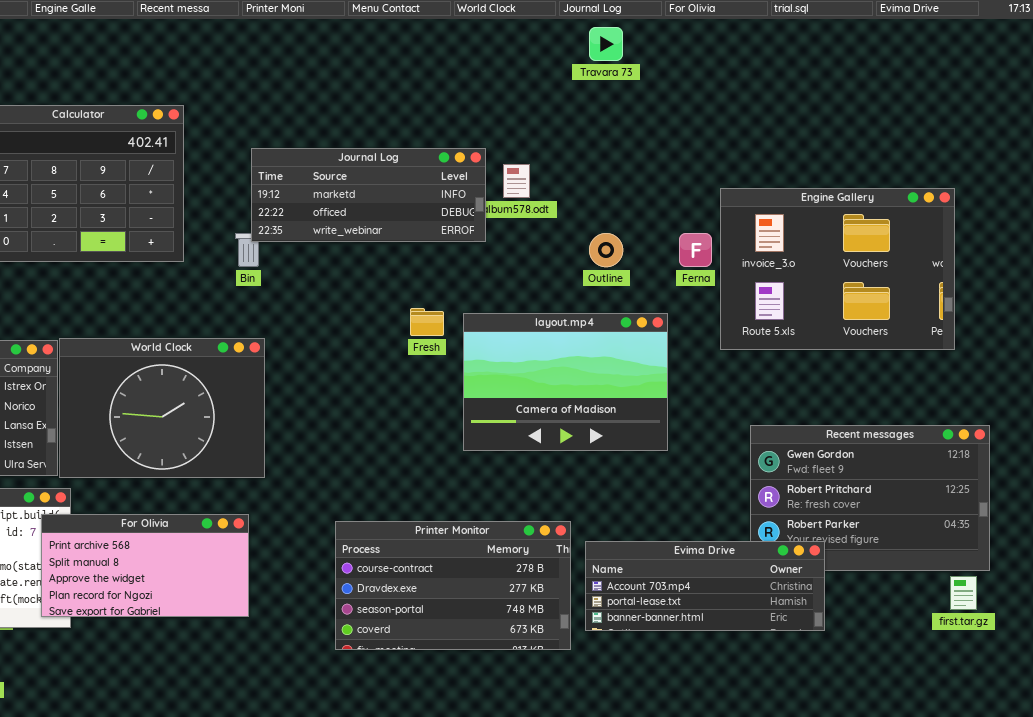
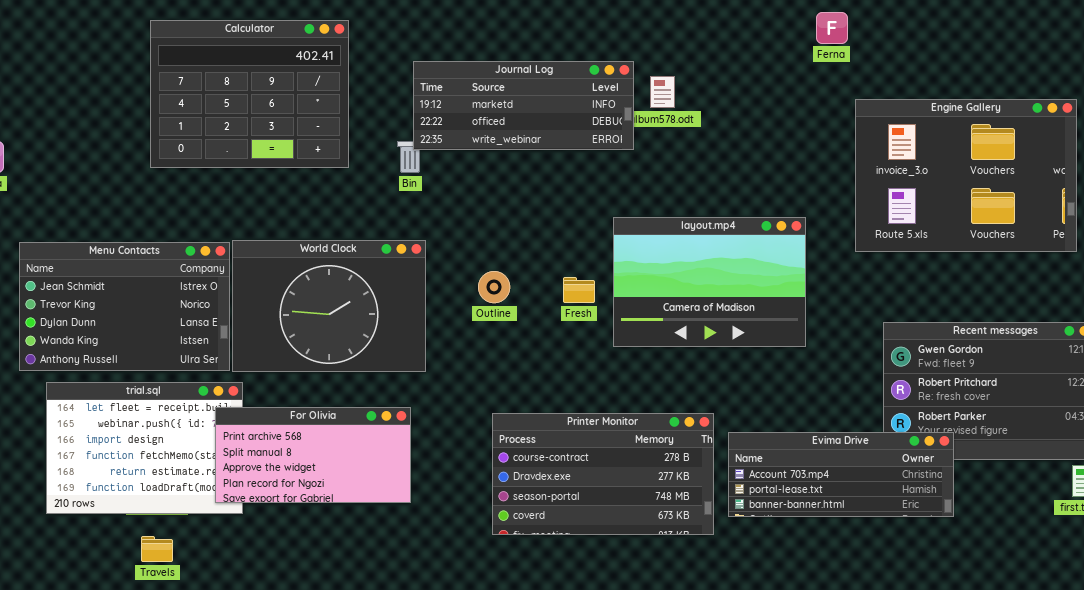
Outline: [589,233,623,267] -> [478,271,510,303], moved
Ferna: [679,233,712,267] -> [816,12,848,44], moved
Fresh: [410,308,444,336] -> [563,277,595,303], moved

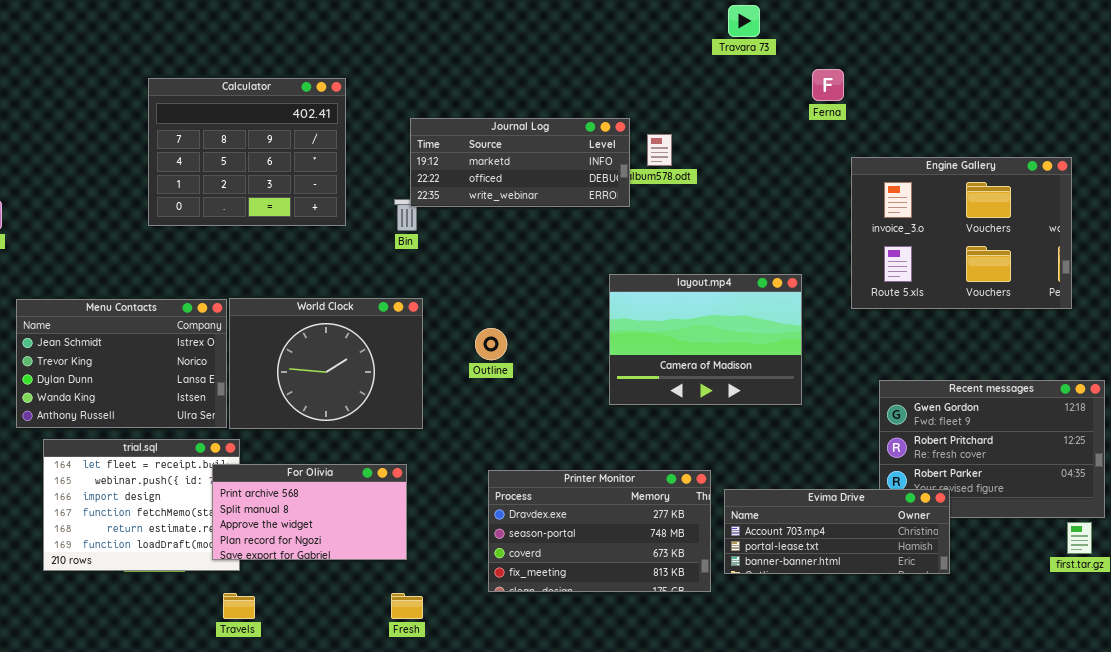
Fresh: [563,277,595,303] -> [391,593,423,619], moved
Printer Monitor: [492,413,714,535] -> [488,470,711,592], scrolled down 1 row
Travels: [141,536,173,562] -> [223,593,255,619], moved

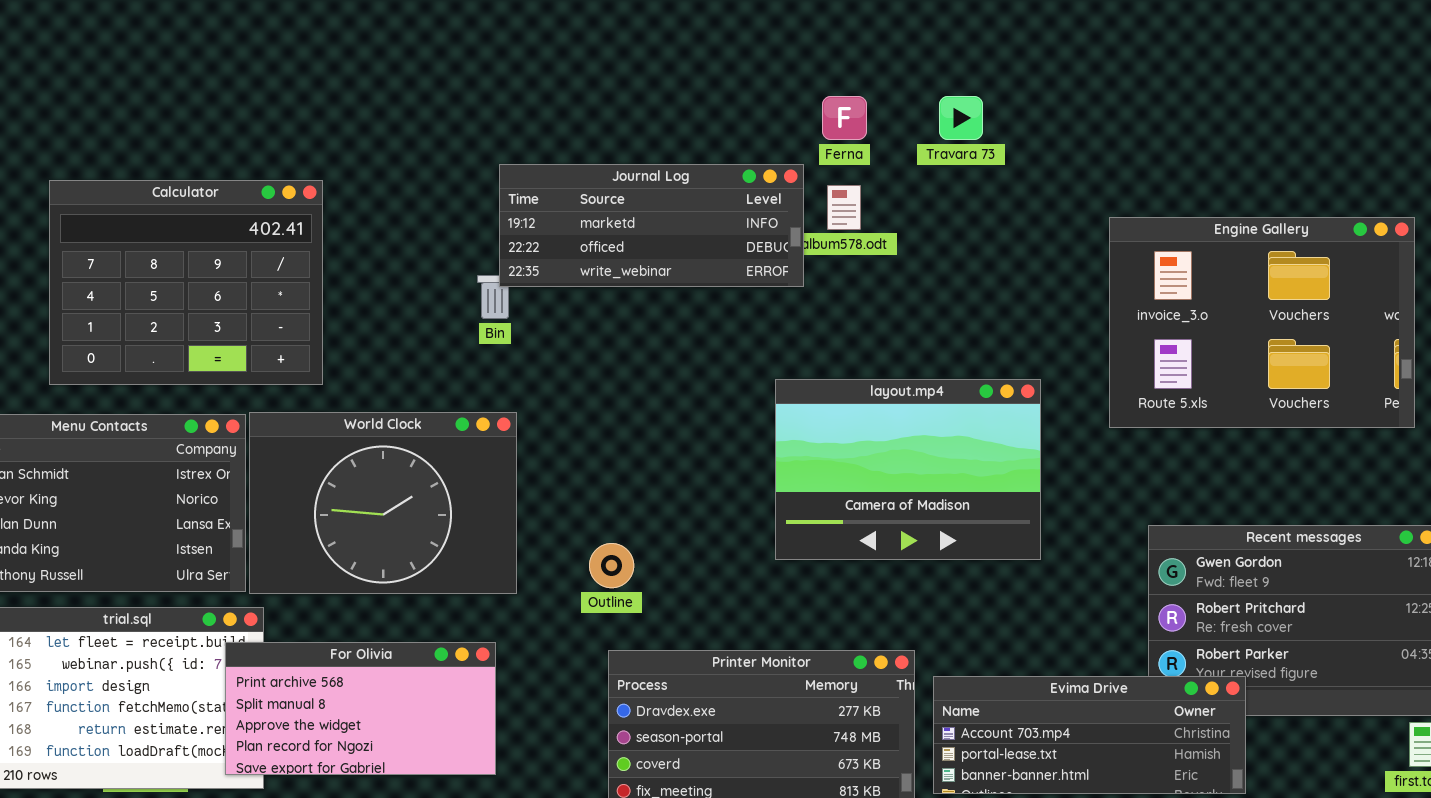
Travara 73: [728,5,760,37] -> [939,96,983,140], moved
Ferna: [812,69,844,101] -> [822,96,867,140], moved
Calculator: [148,78,346,226] -> [49,180,323,385], moved
Outline: [475,328,507,360] -> [589,543,634,588], moved

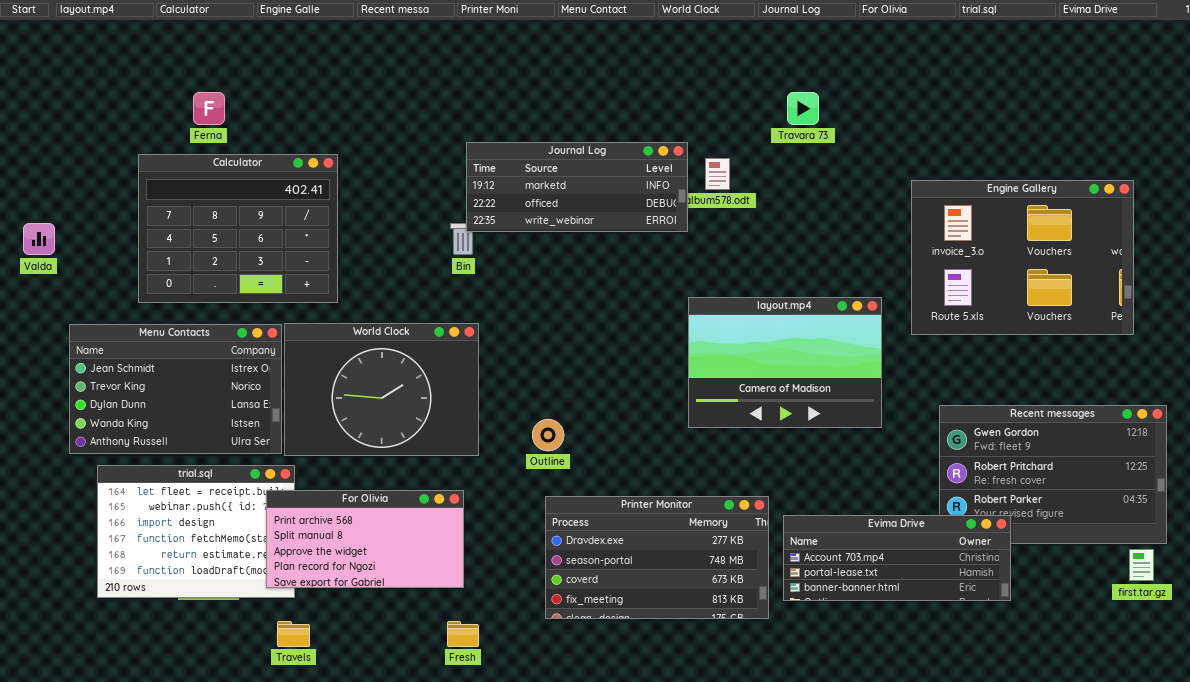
Ferna: [822,96,867,140] -> [193,92,225,125], moved
layout.mp4: [775,379,1041,560] -> [688,297,882,428], moved

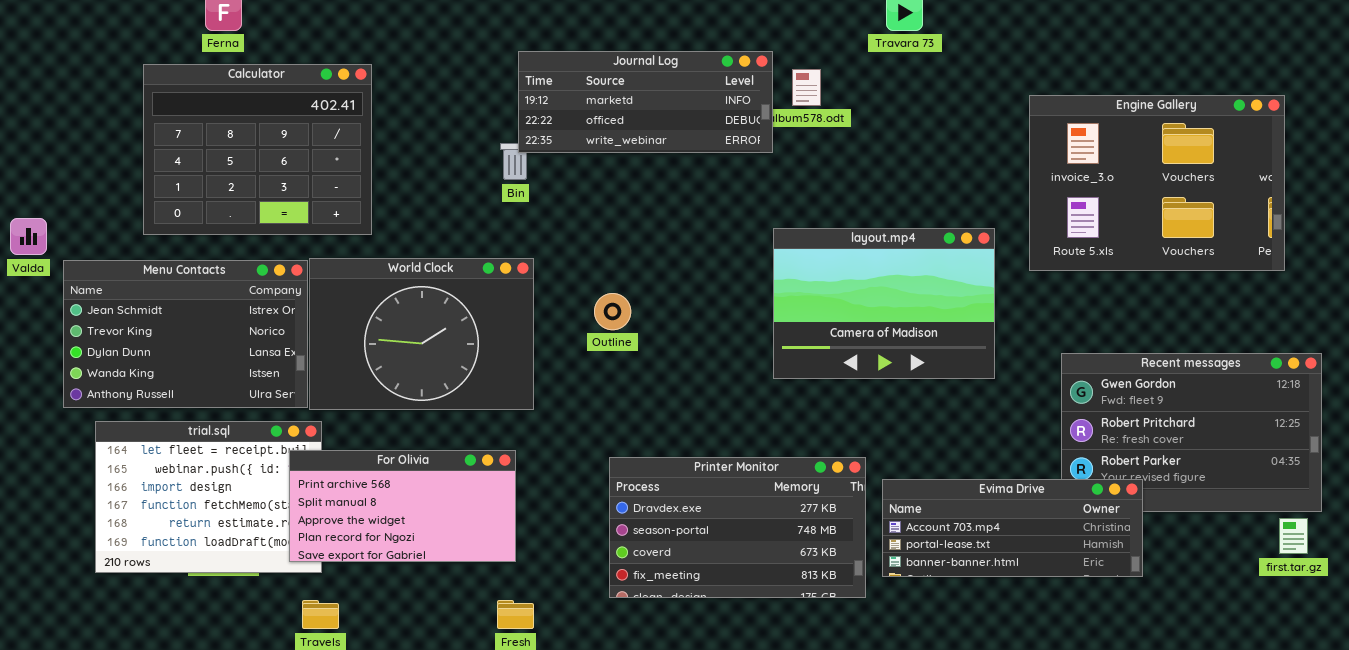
Valda: [23,223,55,255] -> [10,218,47,255], moved
Outline: [532,419,564,451] -> [594,293,631,330], moved

